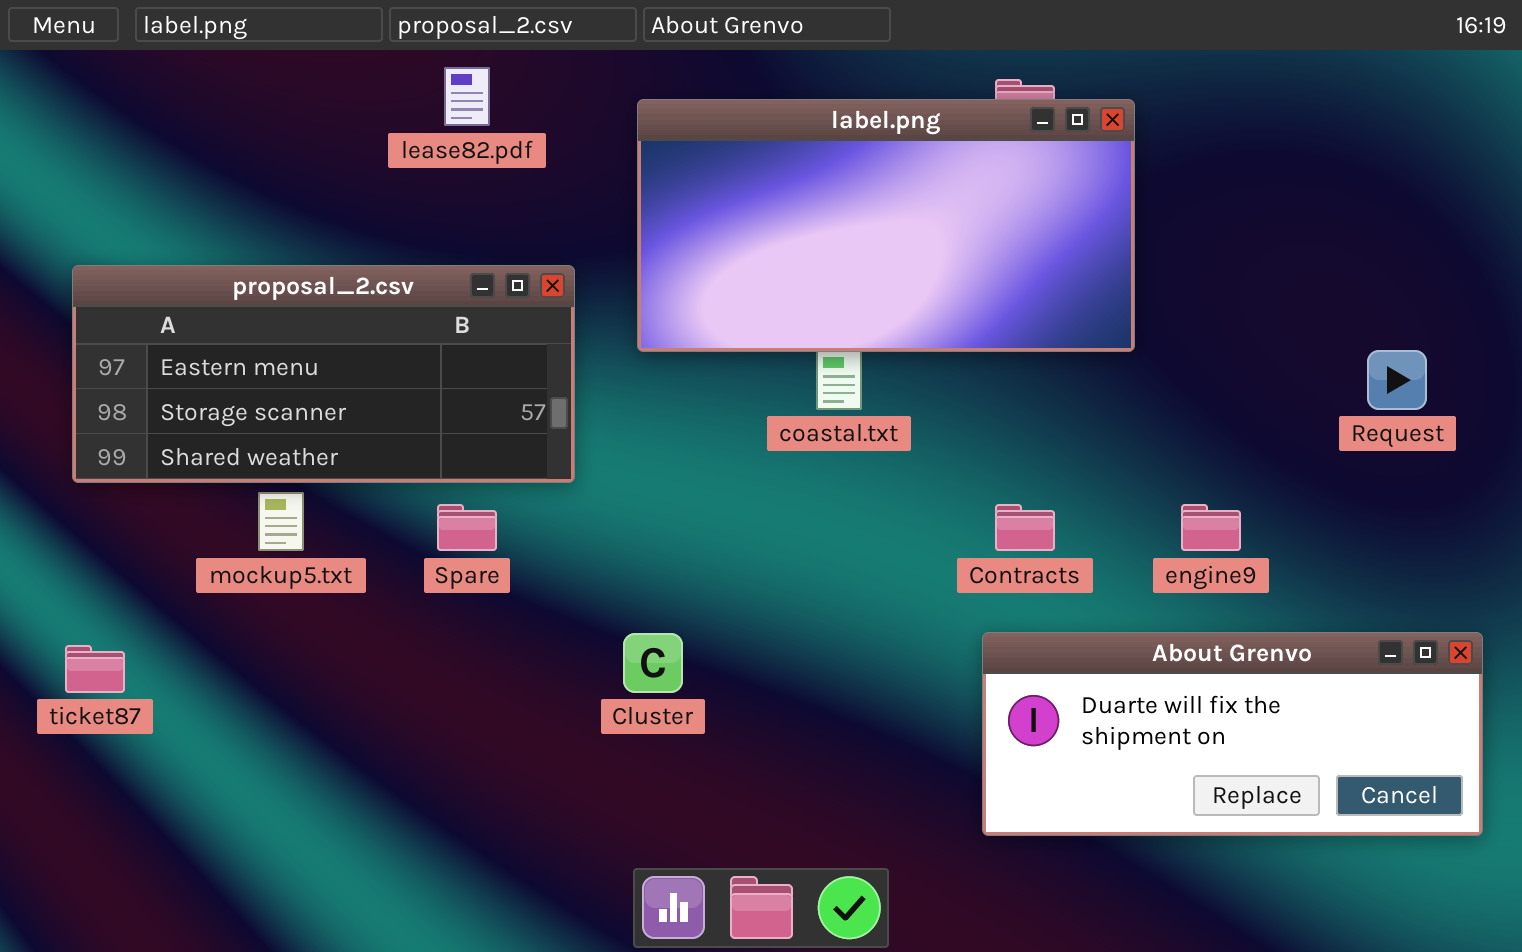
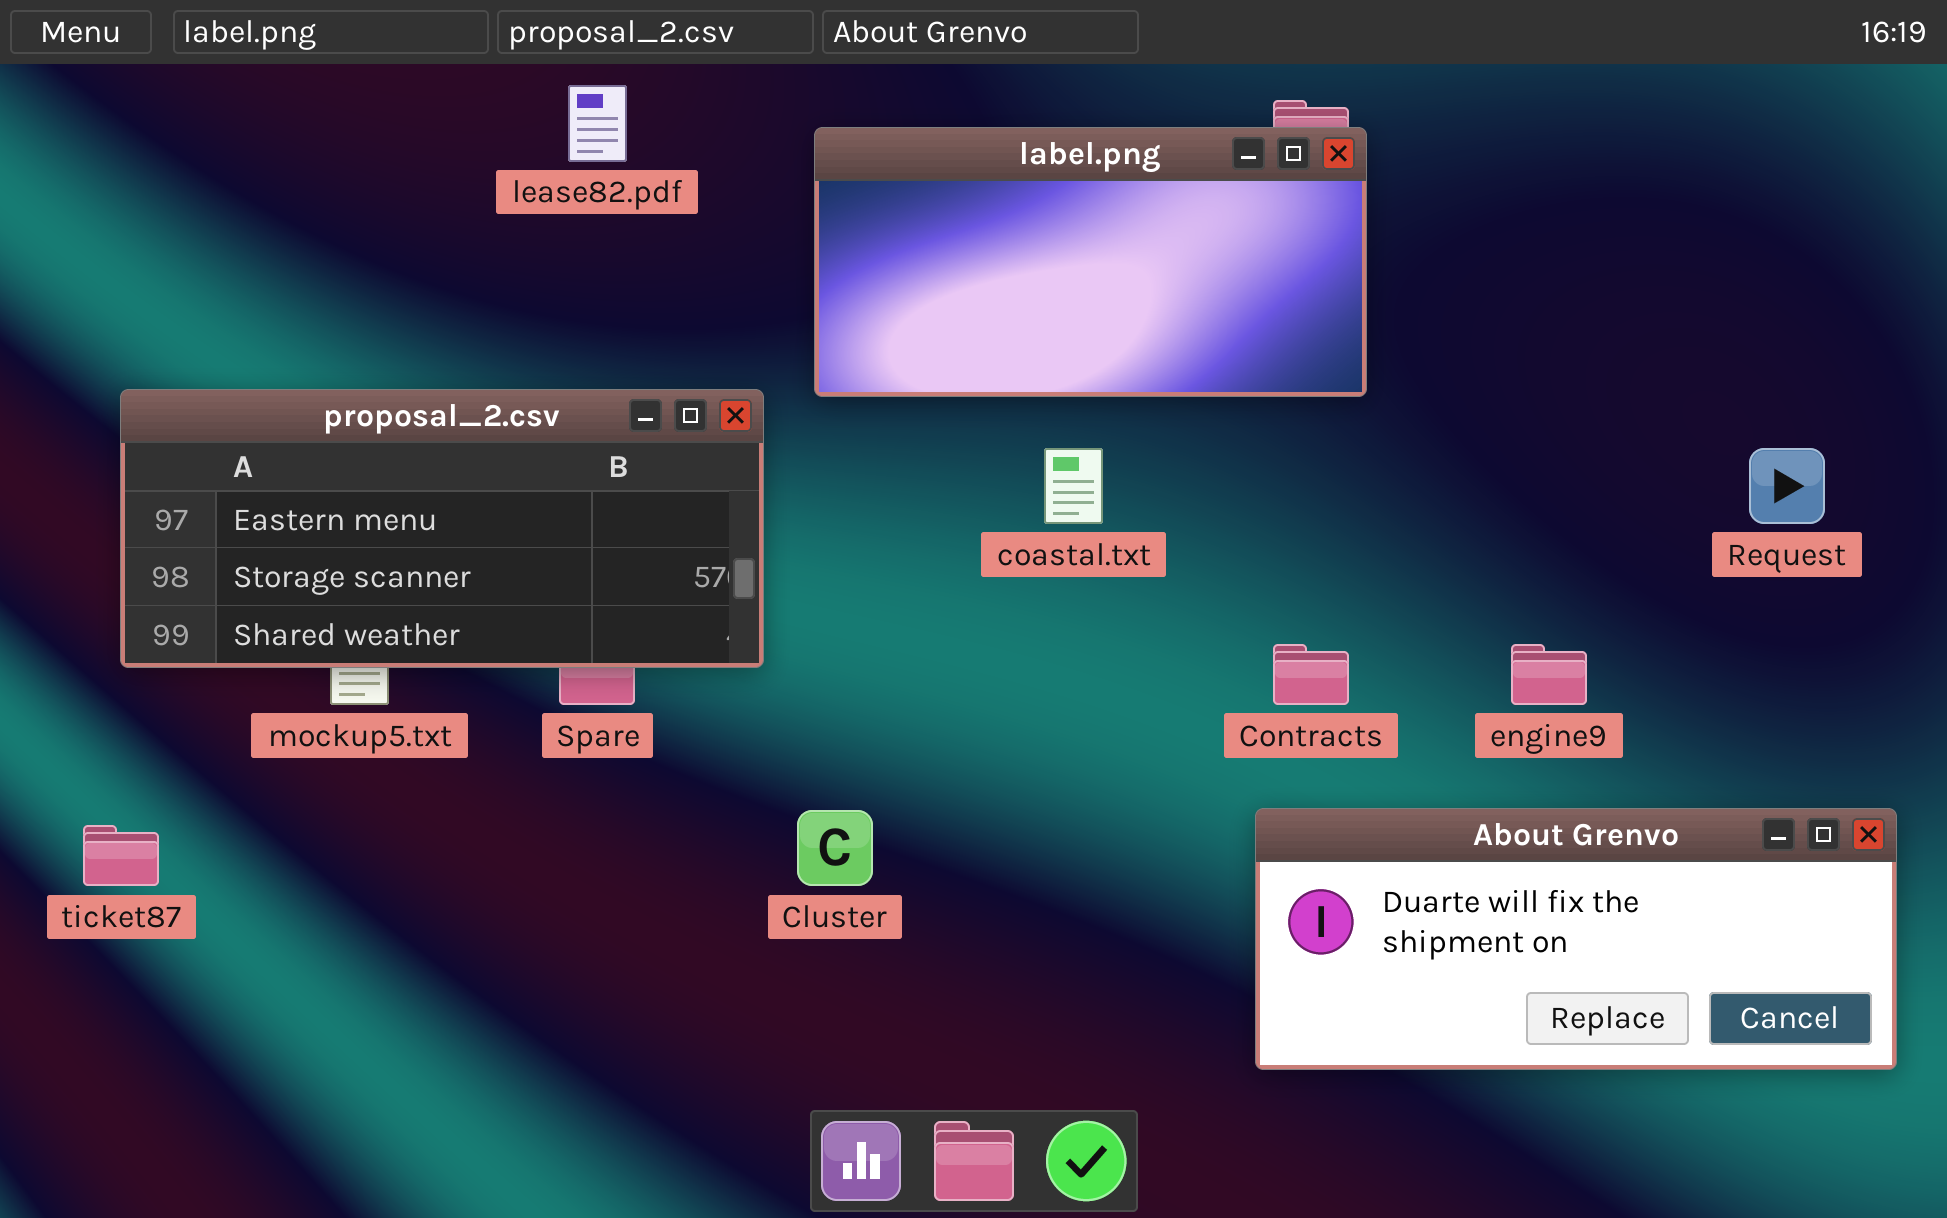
label.png: [637,99,1135,352] -> [814,127,1367,397], resized
proposal_2.csv: [72,265,575,483] -> [120,389,764,668], moved

